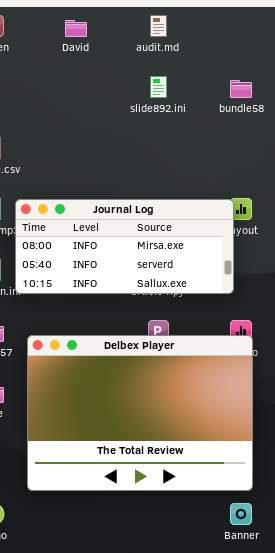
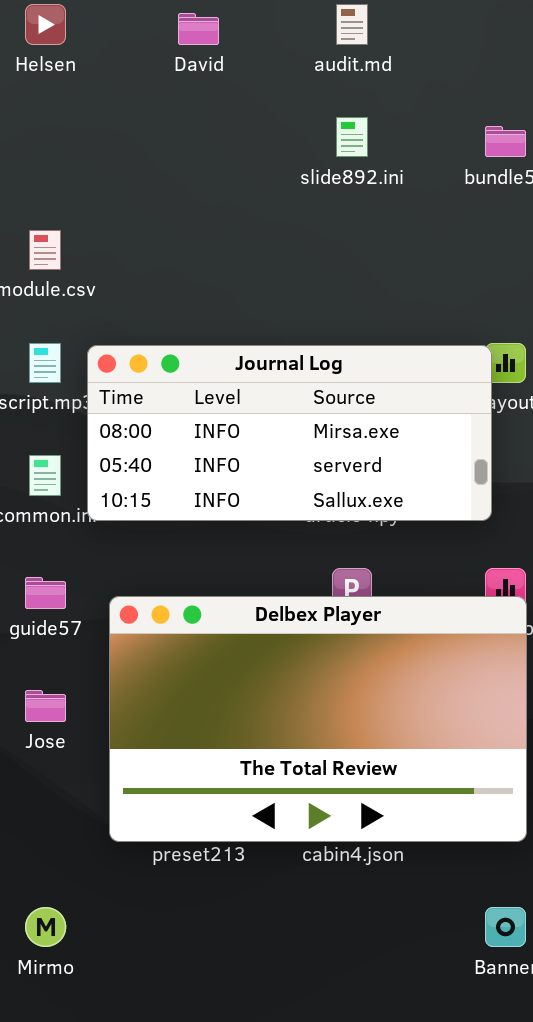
Delbex Player: [27,335,253,491] -> [109,596,527,842], resized

